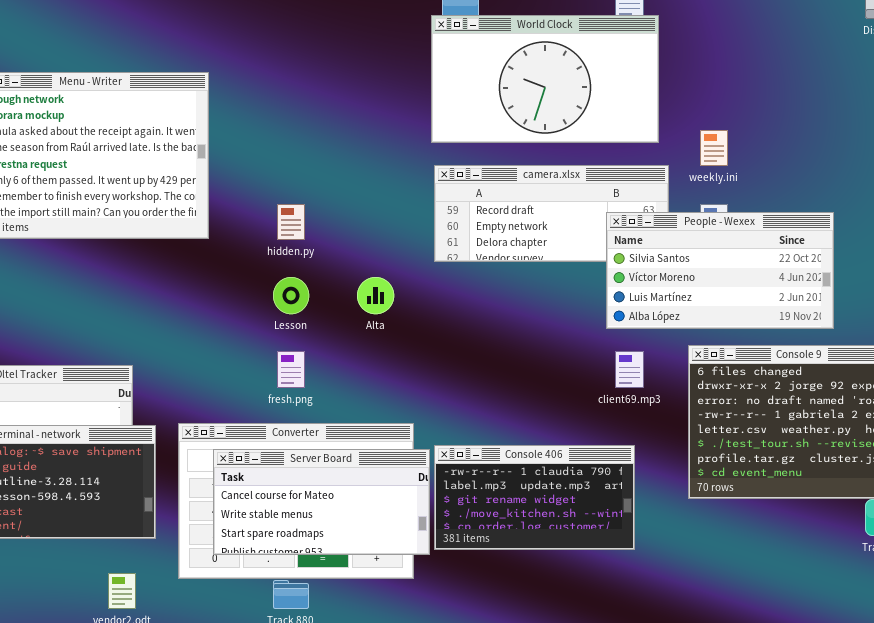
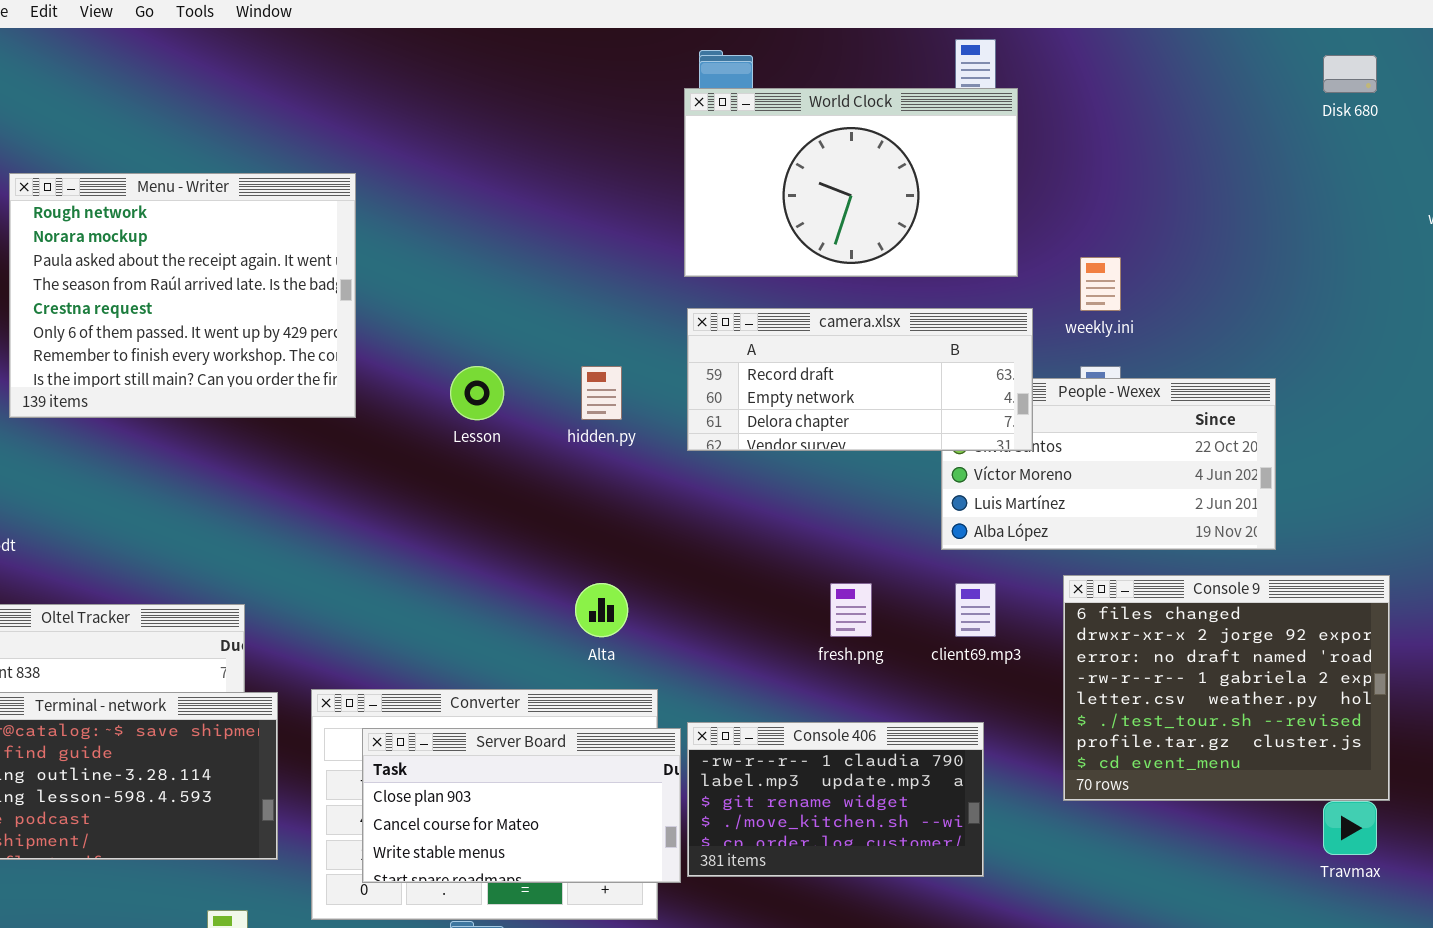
camera.xlsx: [434,165,669,262] -> [687,308,1033,451], raised
hidden.py: [277,204,305,240] -> [581,366,622,420], moved
Lesson: [273,277,309,314] -> [450,366,504,420], moved
Alta: [357,277,394,314] -> [575,583,628,637], moved
fresh.png: [277,351,305,388] -> [830,583,872,637], moved
Server Board: [213,449,430,555] -> [362,728,681,883], scrolled up 1 row

